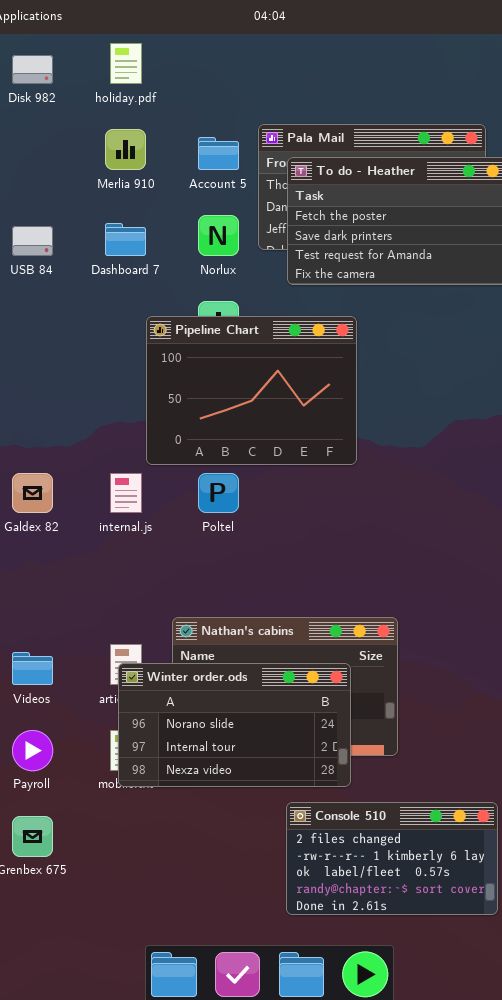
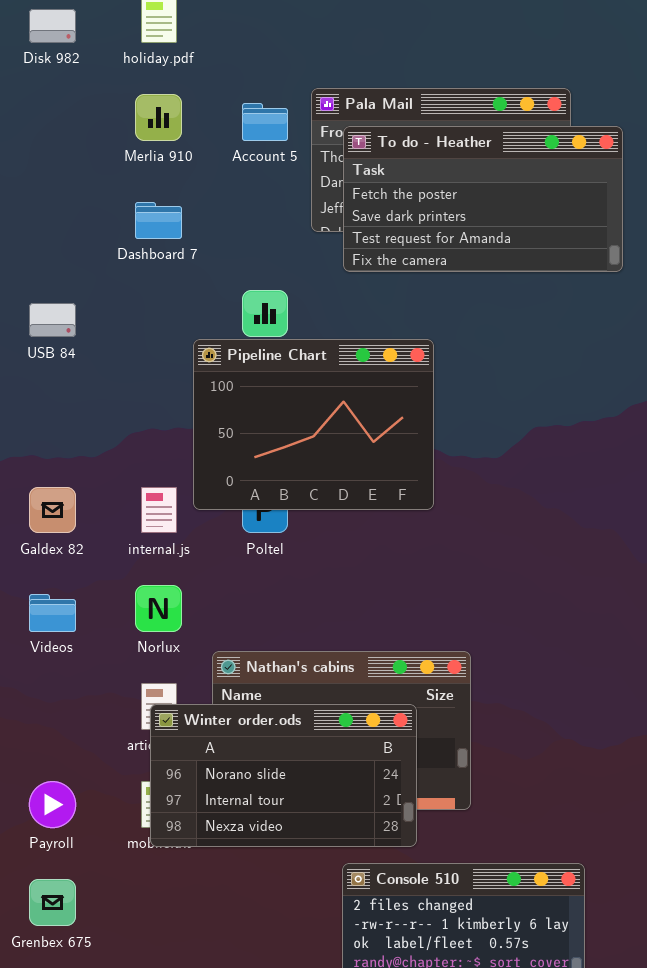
Norlux: [198,215,239,256] -> [135,585,182,632], moved
USB 84: [12,226,53,256] -> [29,303,76,337], moved
Pipeline Chart: [146,316,357,465] -> [193,339,434,510], moved
Videos: [12,652,53,685] -> [29,594,76,632], moved

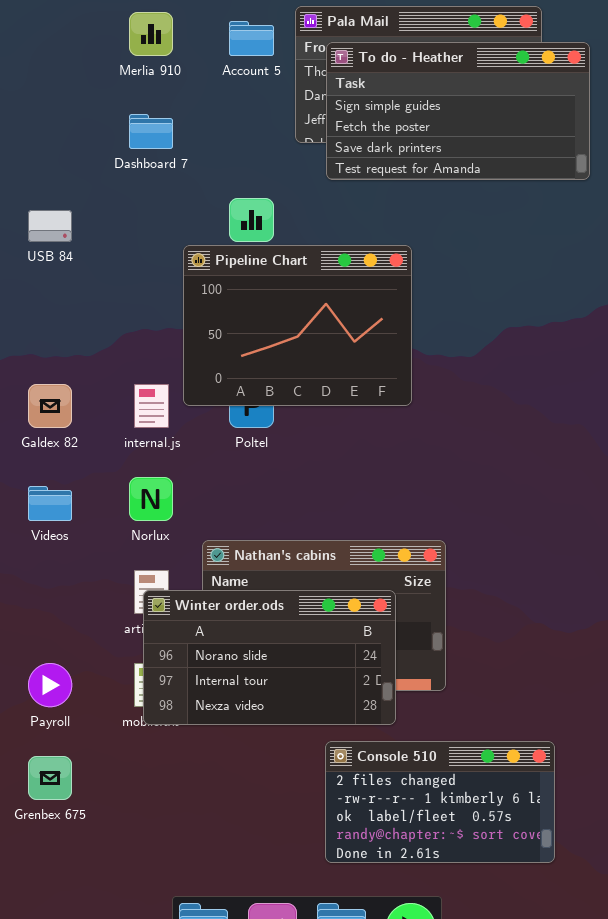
To do - Heather: [343,126,623,272] -> [326,42,590,180], scrolled up 1 row

